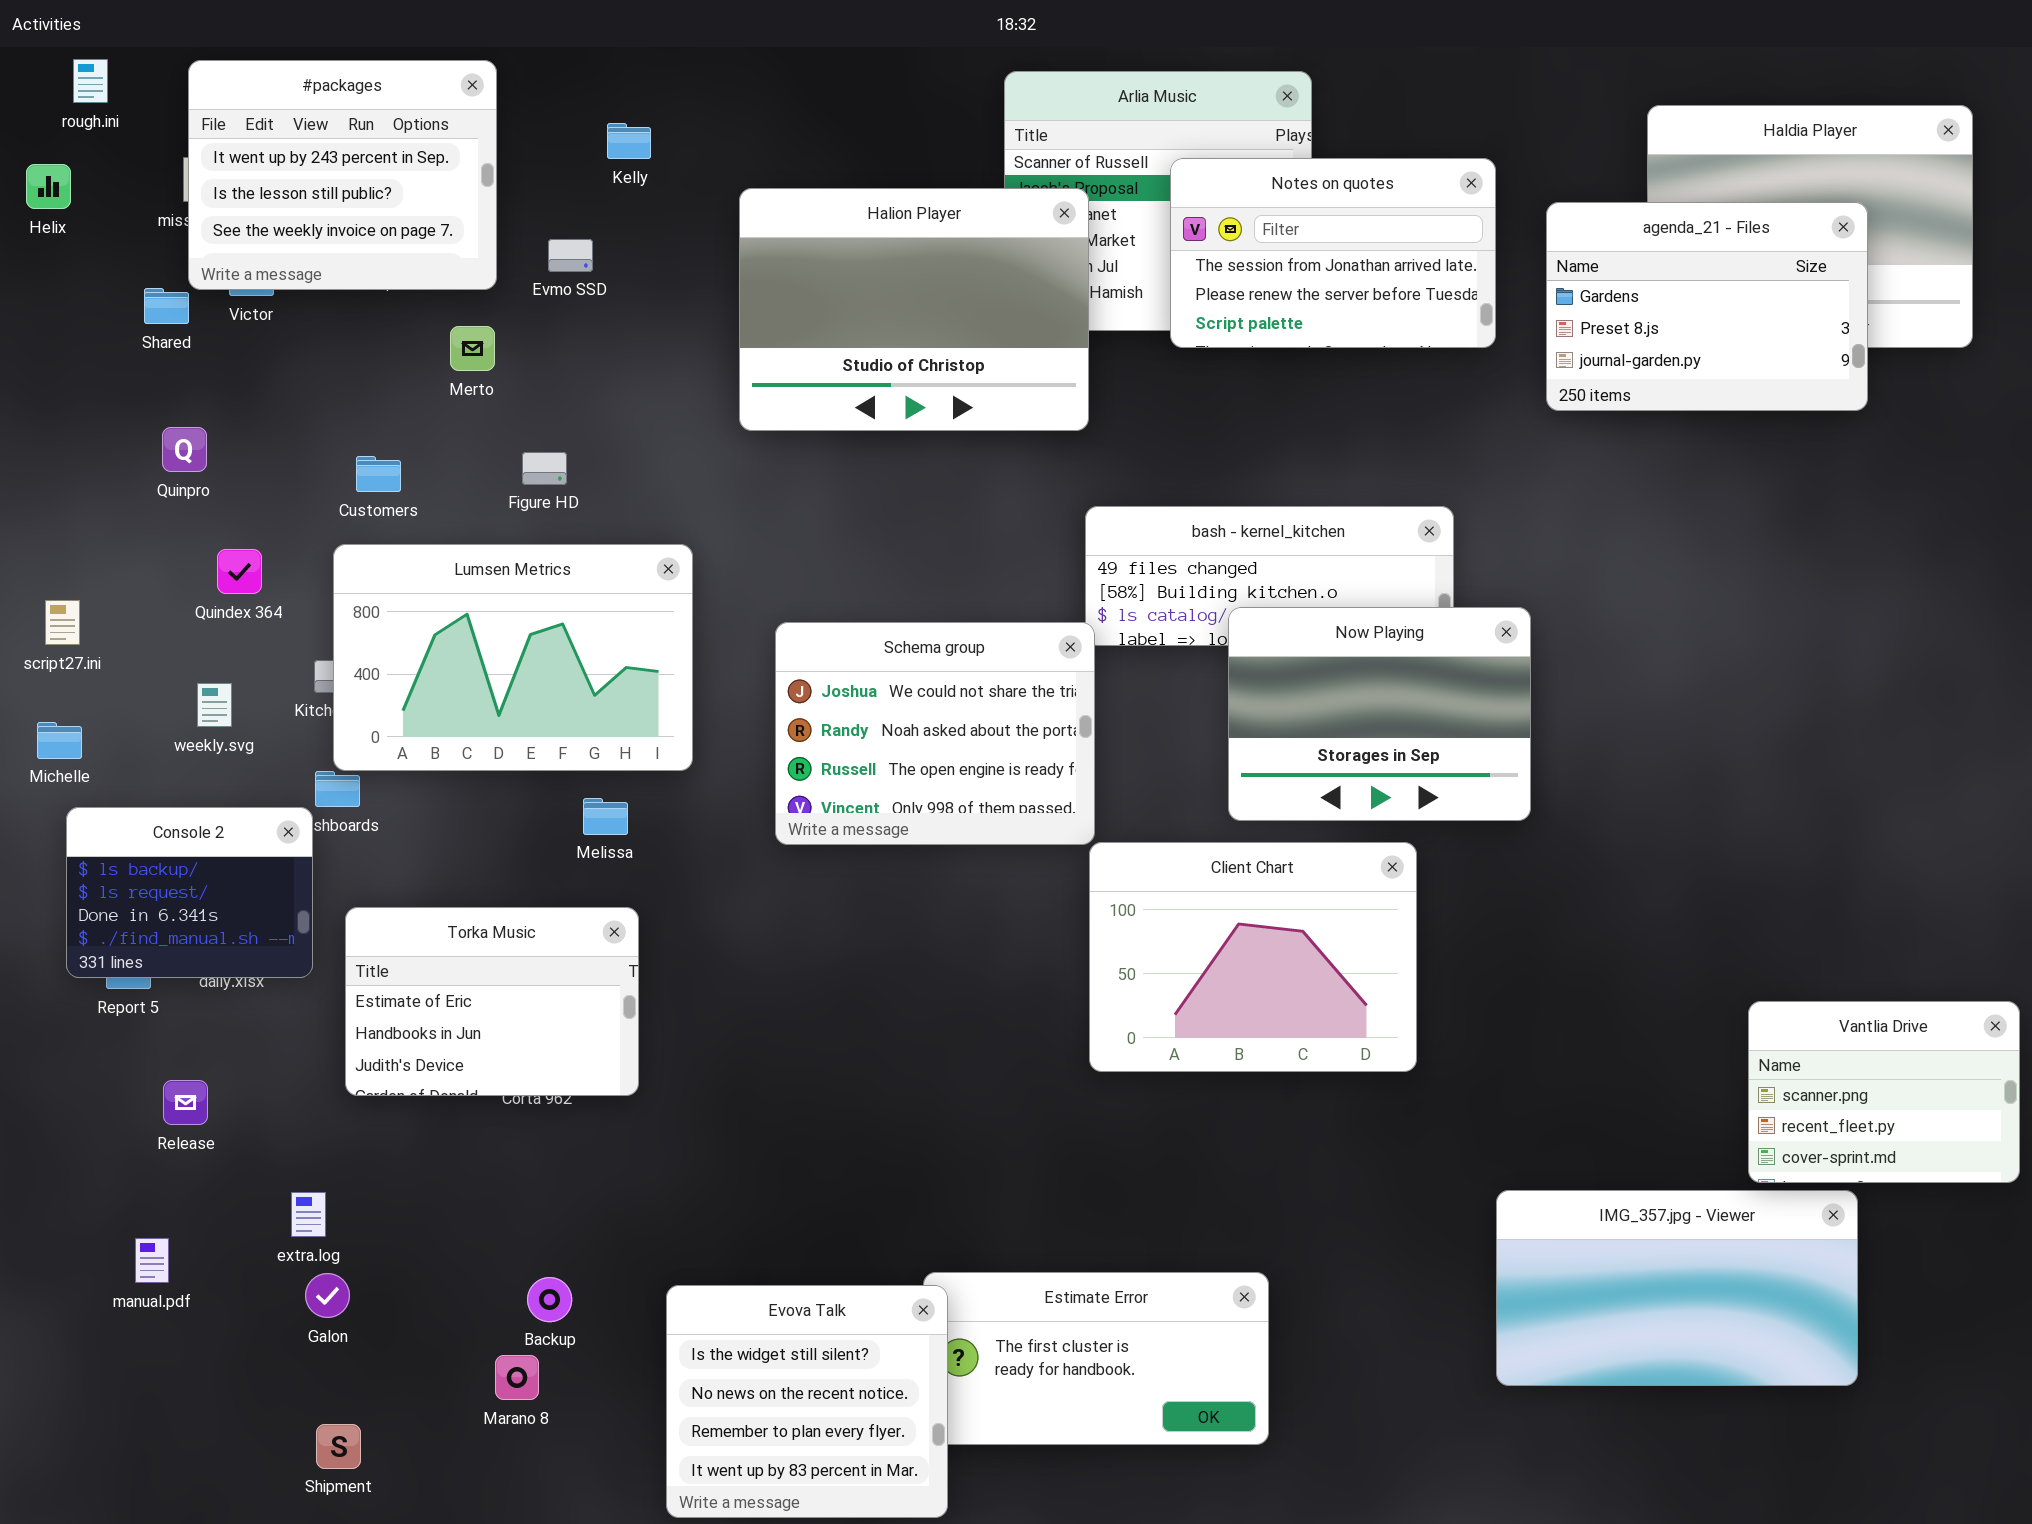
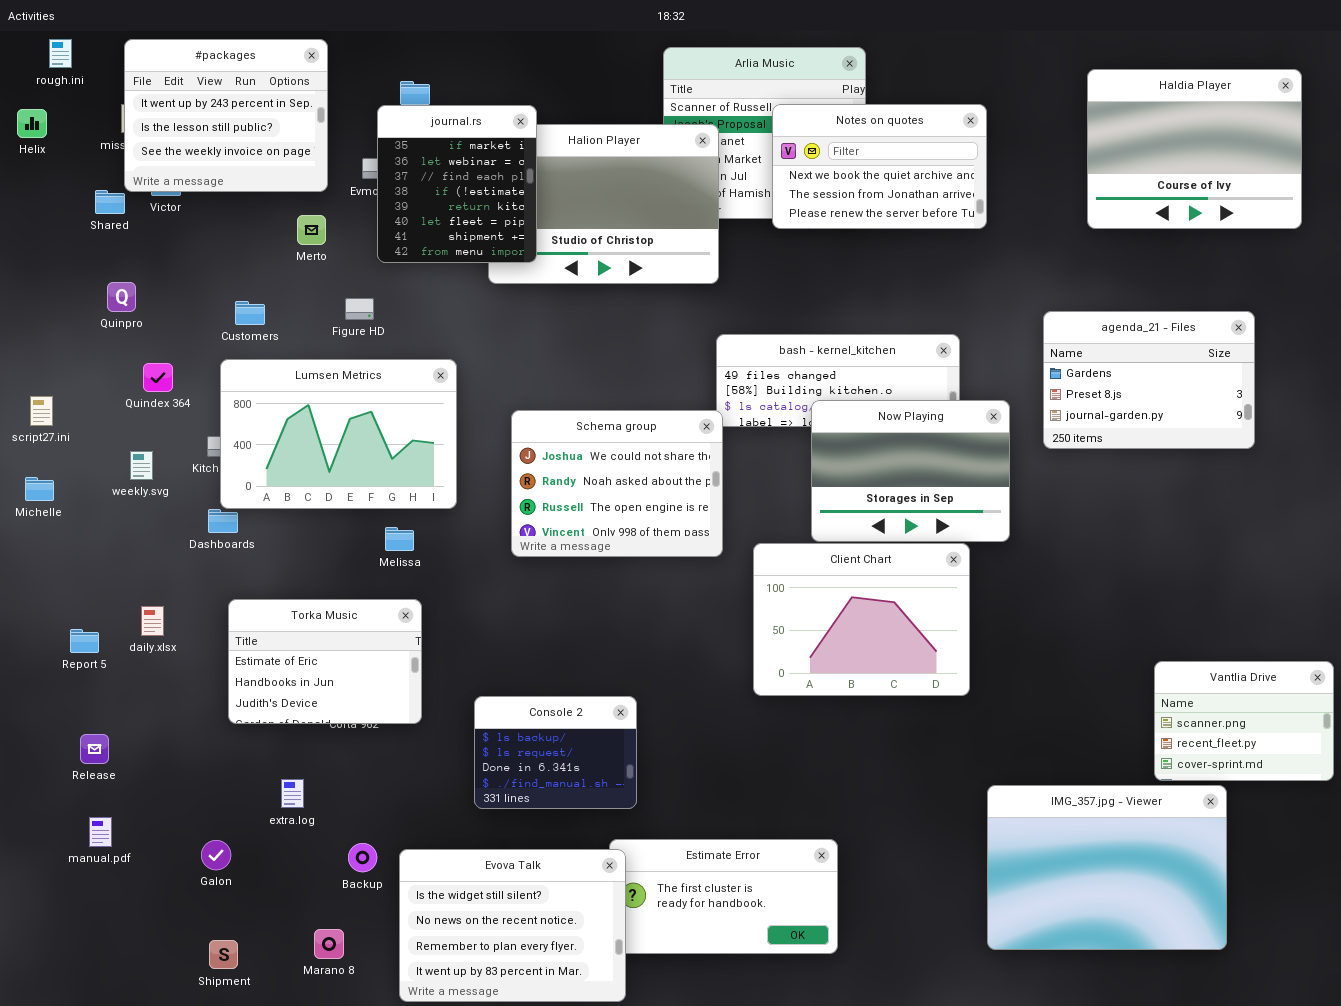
Notes on quotes: [1170,158,1496,348] -> [772,104,987,229], scrolled up 1 row
journal.rs: none -> [377,105,537,263], opened
agenda_21 - Files: [1546,202,1868,411] -> [1043,311,1255,449], moved
Console 2: [66,807,313,978] -> [474,696,637,809], moved
Client Chart: [1089,842,1417,1072] -> [753,543,970,696], moved
Release: [163,1080,208,1125] -> [80,734,109,764], moved
IMG_357.jpg - Viewer: [1496,1190,1858,1386] -> [987,785,1227,950], resized
extra.log: [291,1192,326,1237] -> [281,779,304,808], moved
Evova Talk: [666,1285,948,1518] -> [399,849,626,1002], resized
Marano 8: [495,1355,539,1400] -> [314,929,344,959], moved

